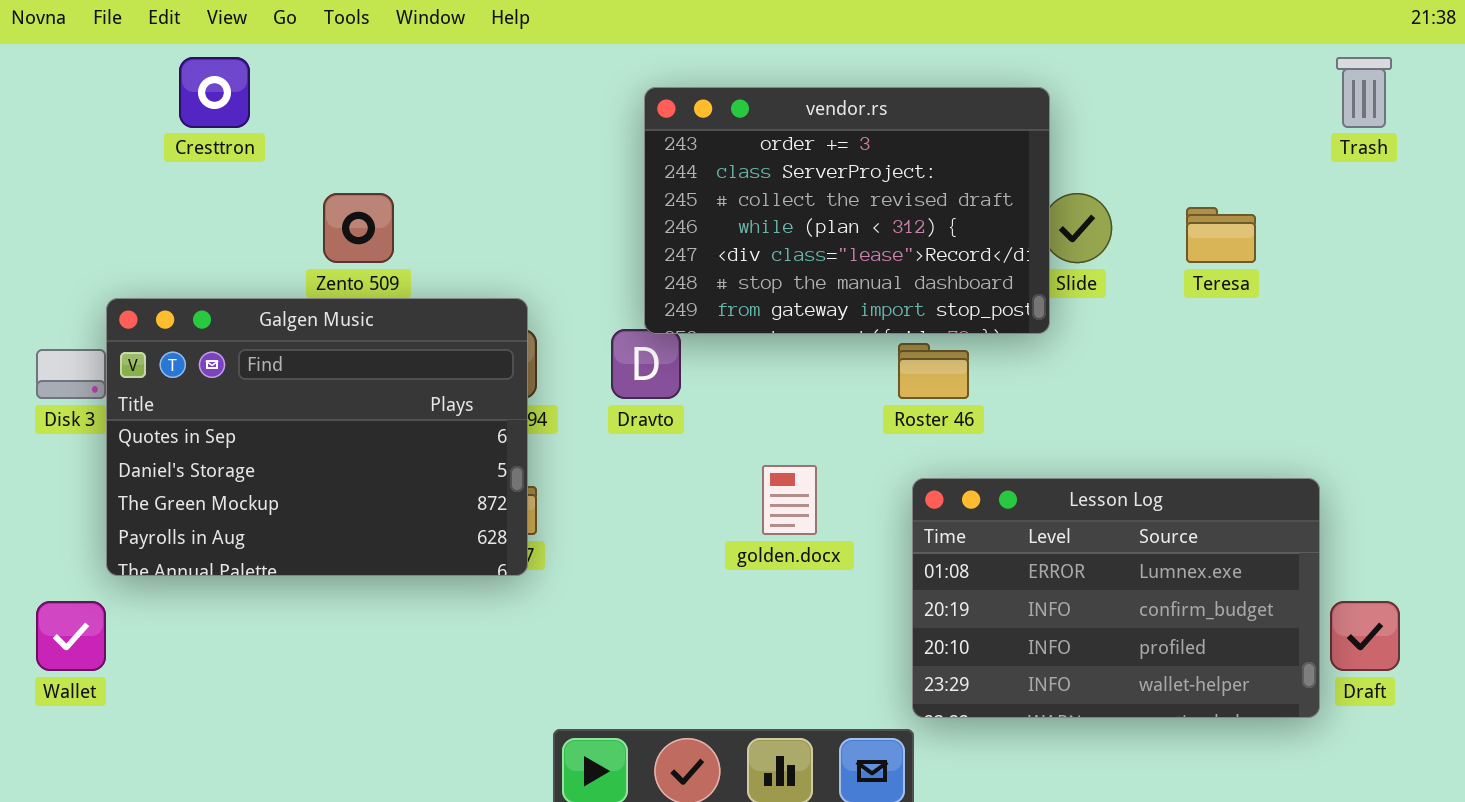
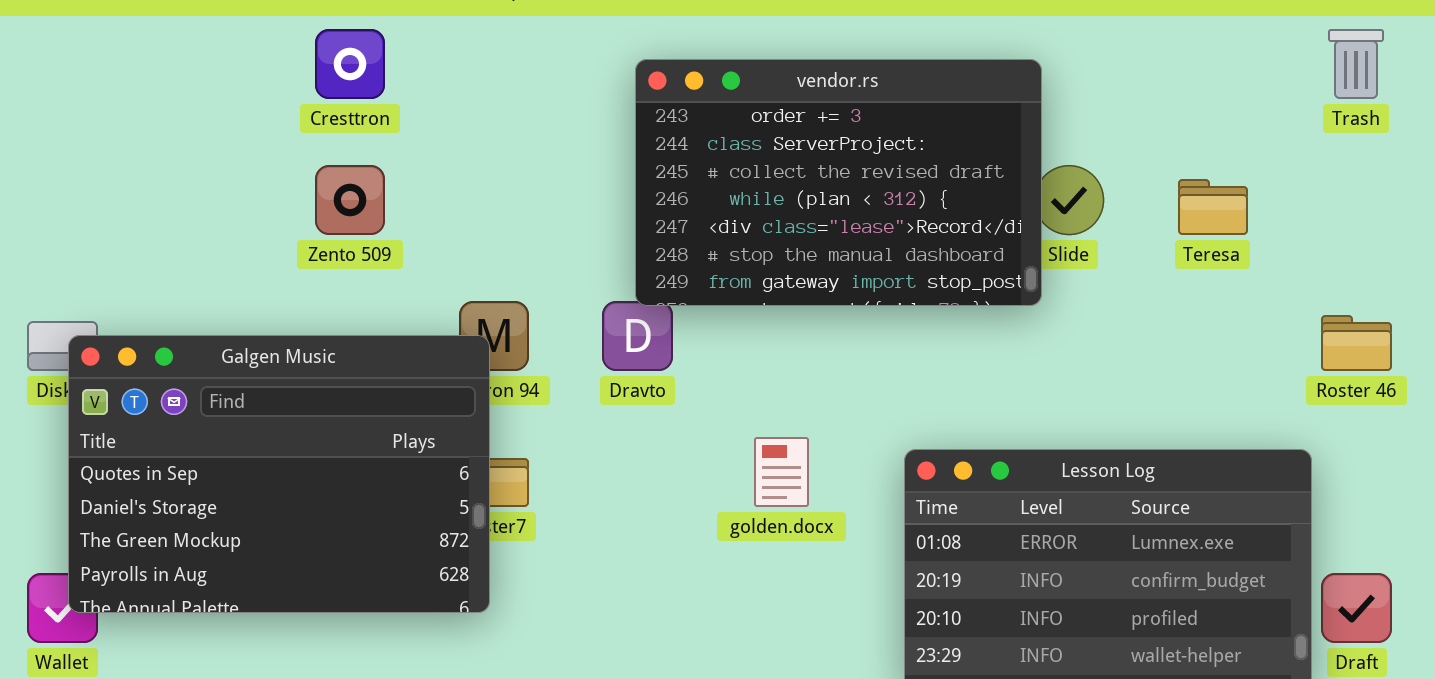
Cresttron: [179,57,250,128] -> [315,29,385,99], moved
Galgen Music: [106,298,528,576] -> [68,335,490,613], moved
Roster 46: [898,343,969,399] -> [1321,315,1392,371], moved

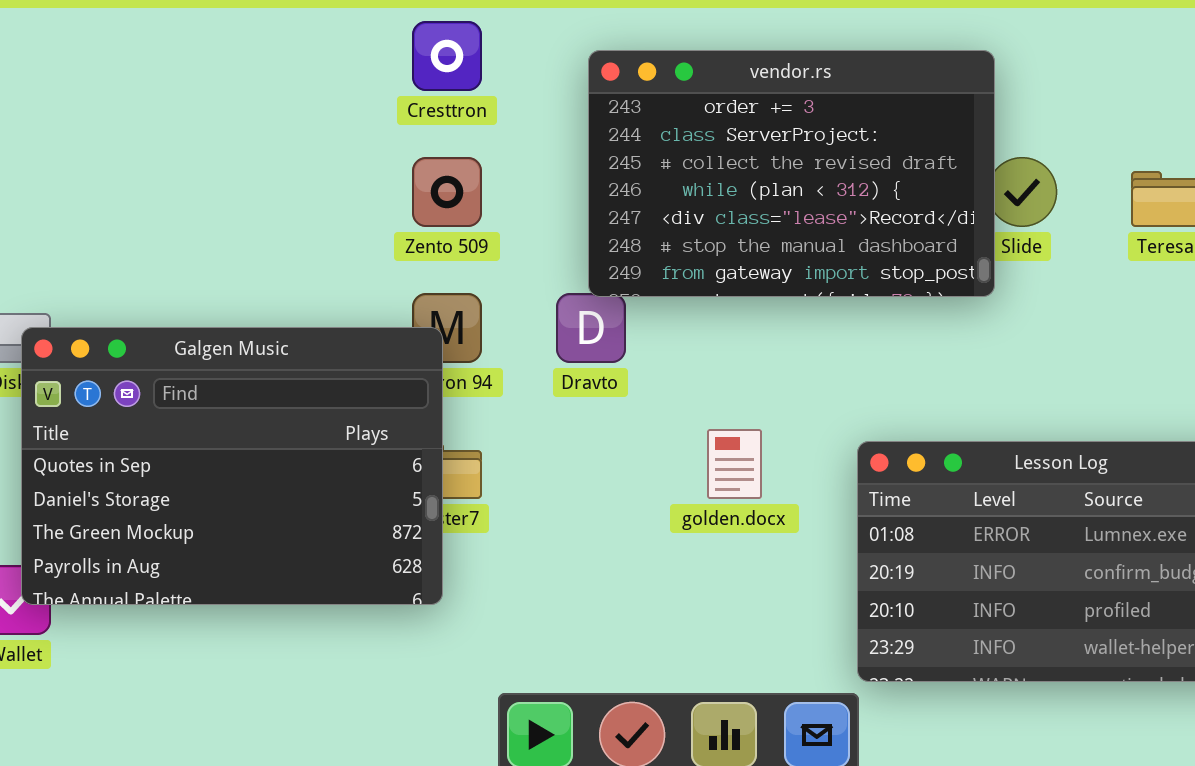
Cresttron: [315,29,385,99] -> [412,21,482,91], moved
Zento 509: [315,165,385,235] -> [412,157,482,227], moved

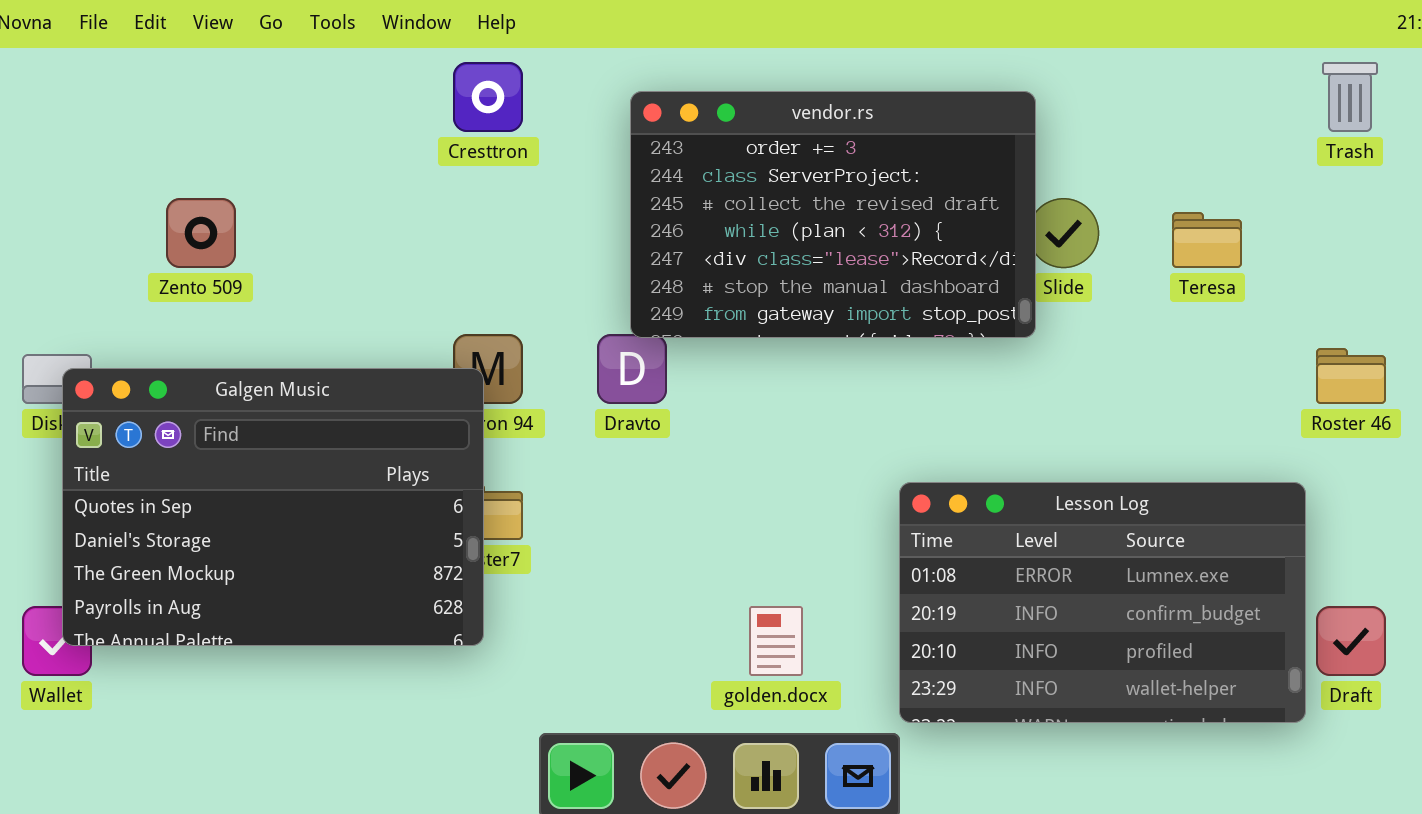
Zento 509: [412,157,482,227] -> [166,198,236,268], moved
golden.docx: [707,429,762,499] -> [749,606,803,676], moved

